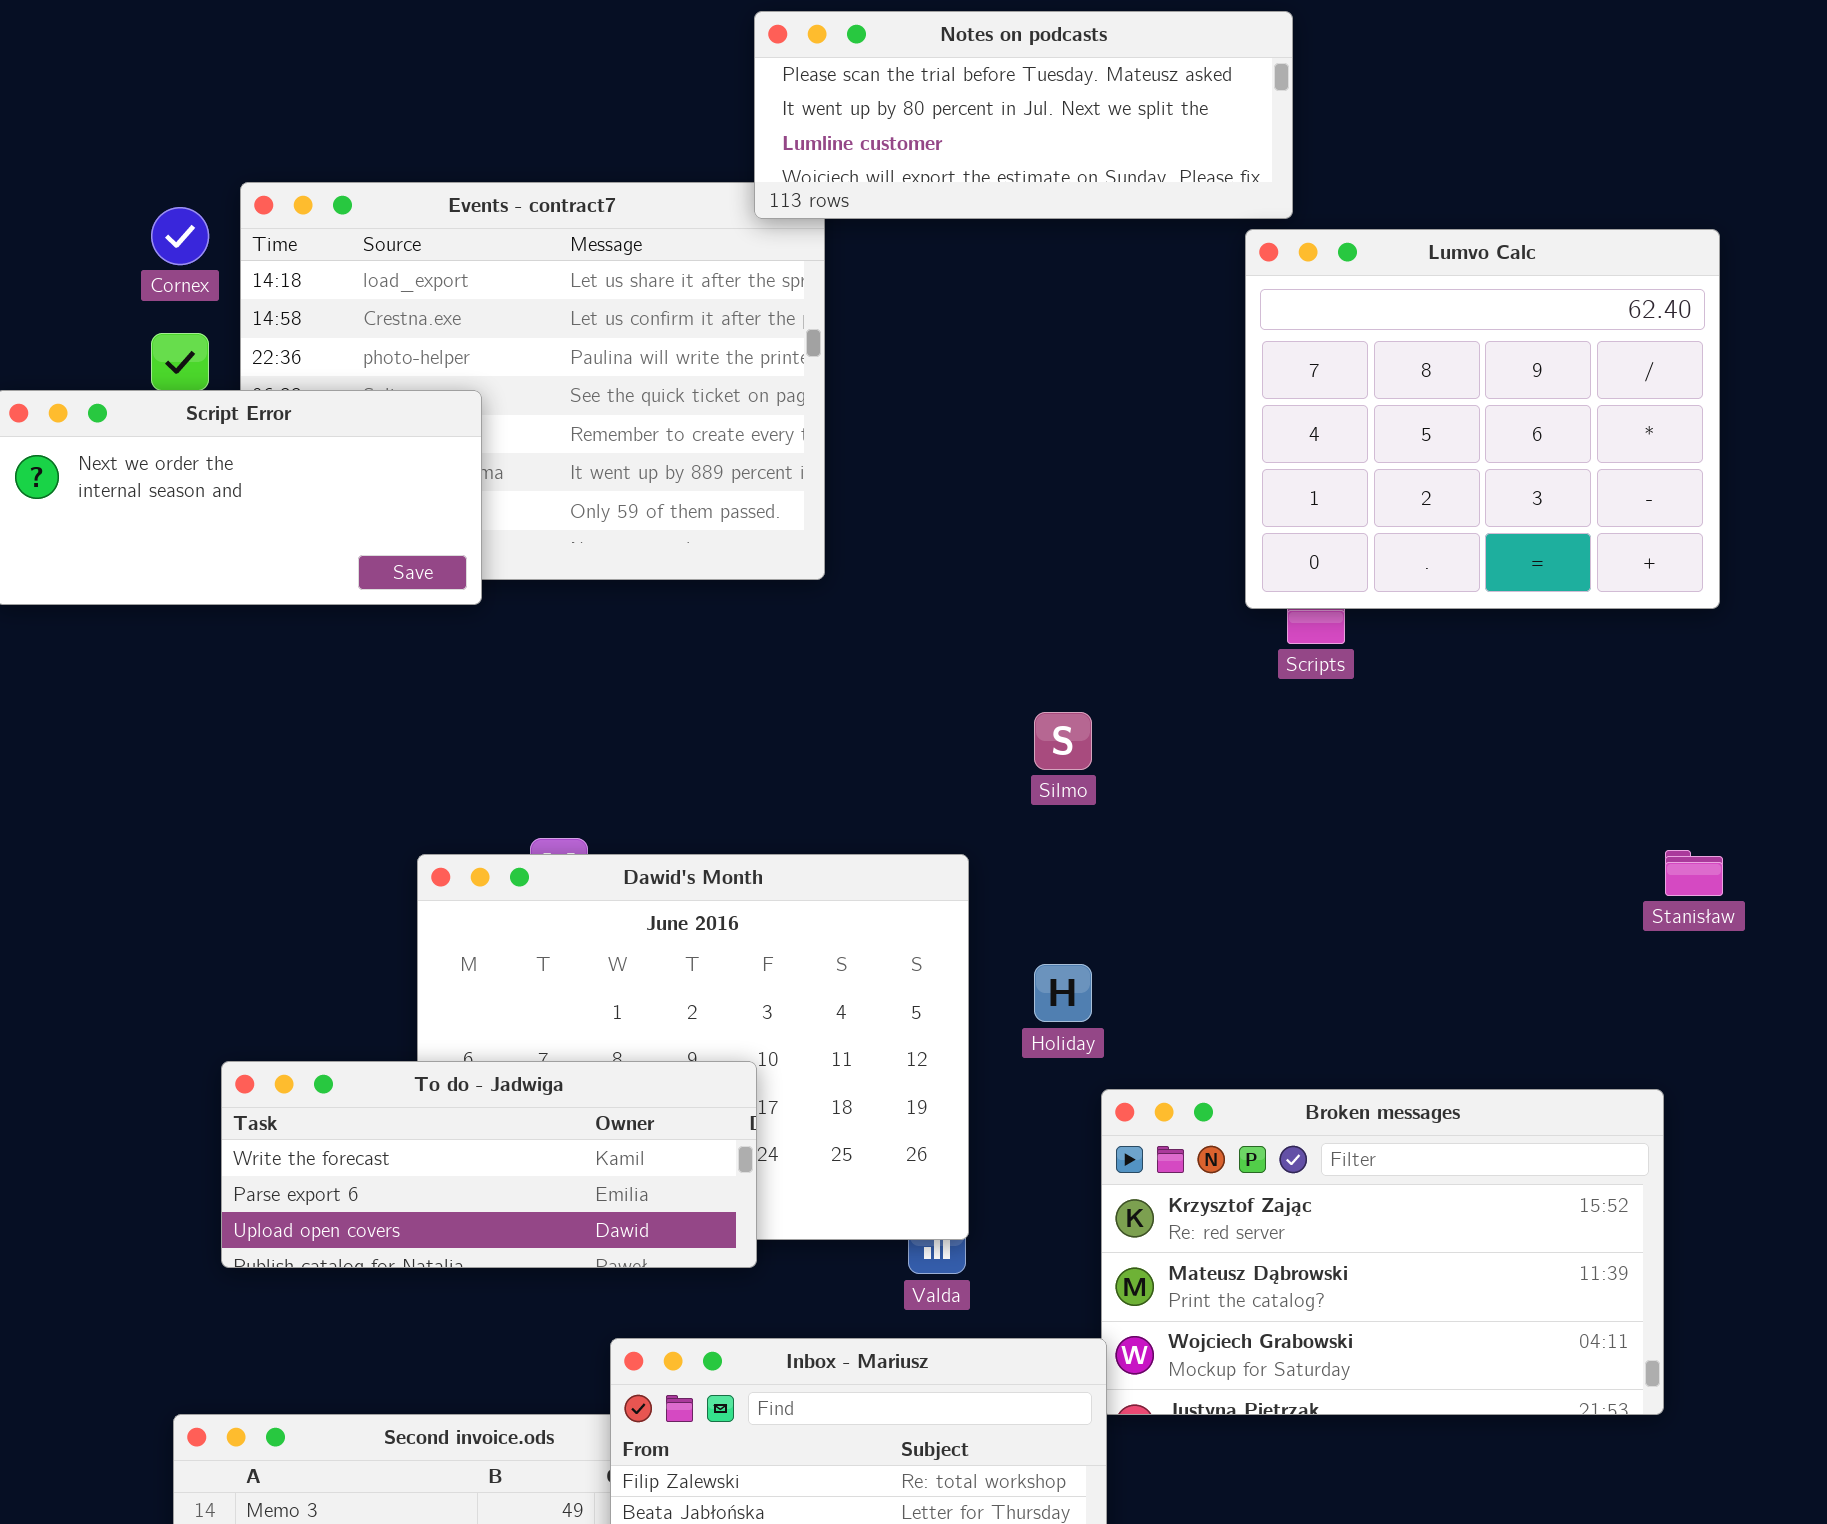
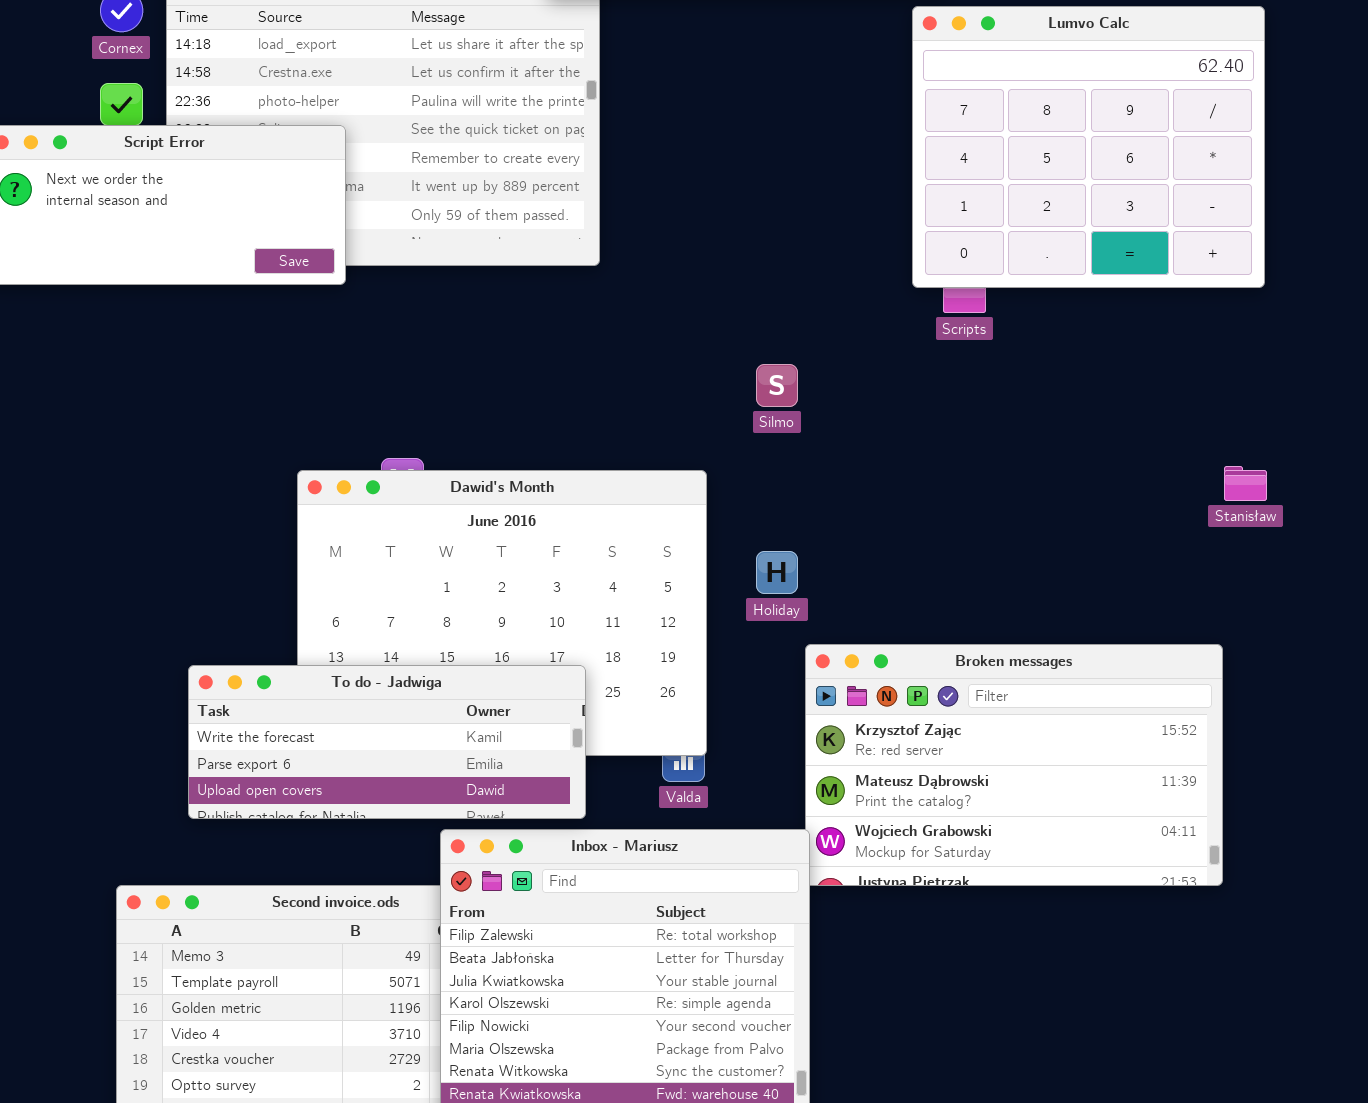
To do - Jadwiga: [221,1061,757,1268] -> [188,665,586,819], moved

